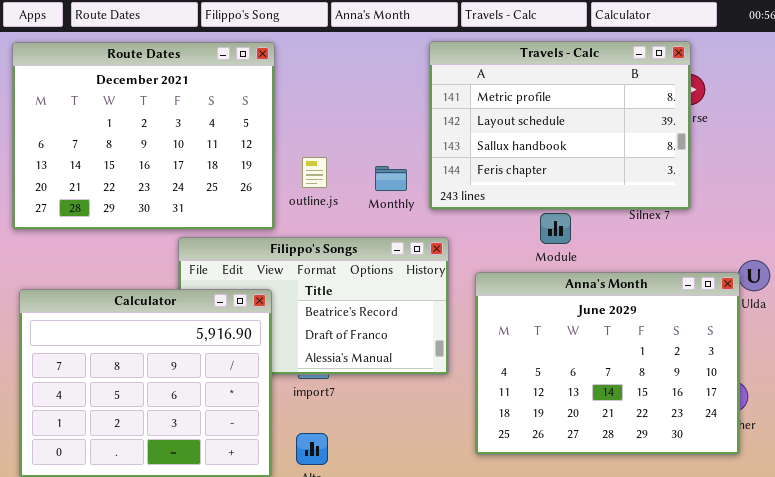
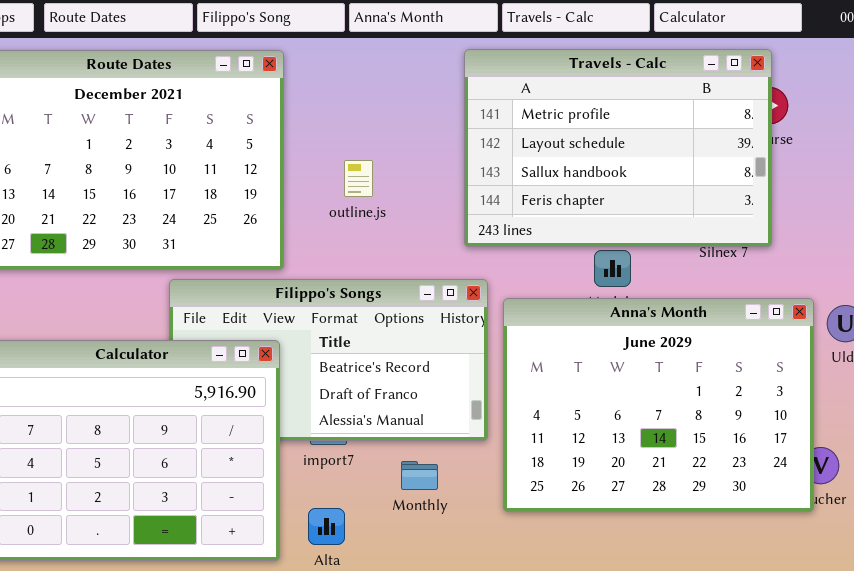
outline.js: [302,157,327,188] -> [344,160,373,197], moved
Monthly: [375,166,407,191] -> [401,461,438,490], moved
Anna's Month: [475,272,740,455] -> [503,298,814,512], moved

